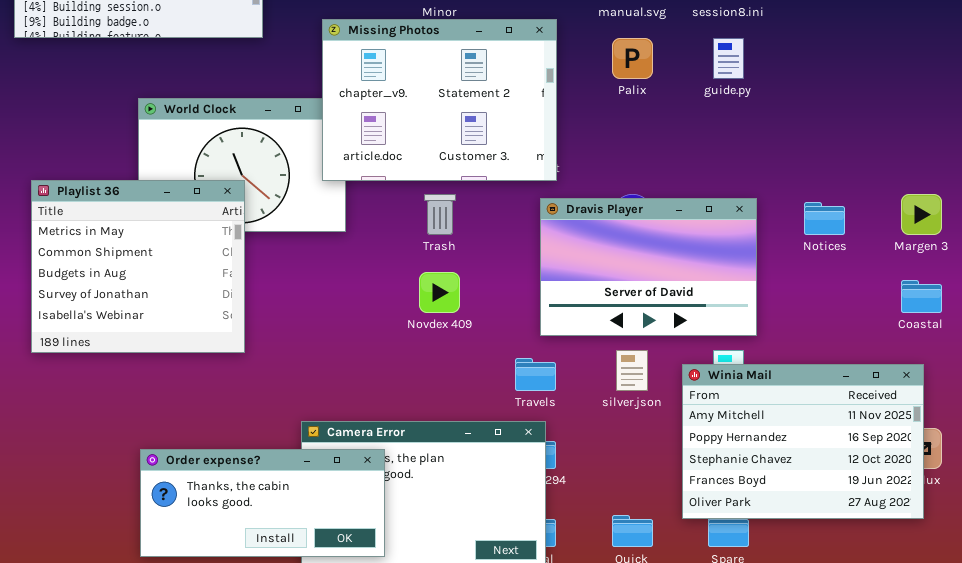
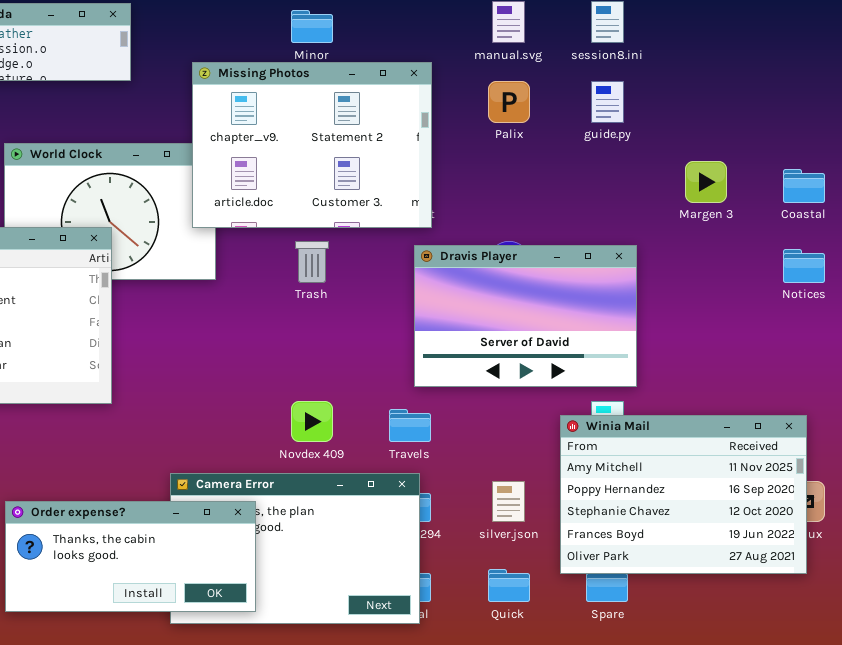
Margen 3: [901,194,942,235] -> [685,161,727,203], moved
Notices: [804,202,845,235] -> [783,249,825,283], moved
Novdex 409: [419,272,460,313] -> [291,401,333,442], moved
Coastal: [901,280,942,313] -> [783,169,825,203], moved
silver.json: [616,350,648,391] -> [492,481,525,522], moved

